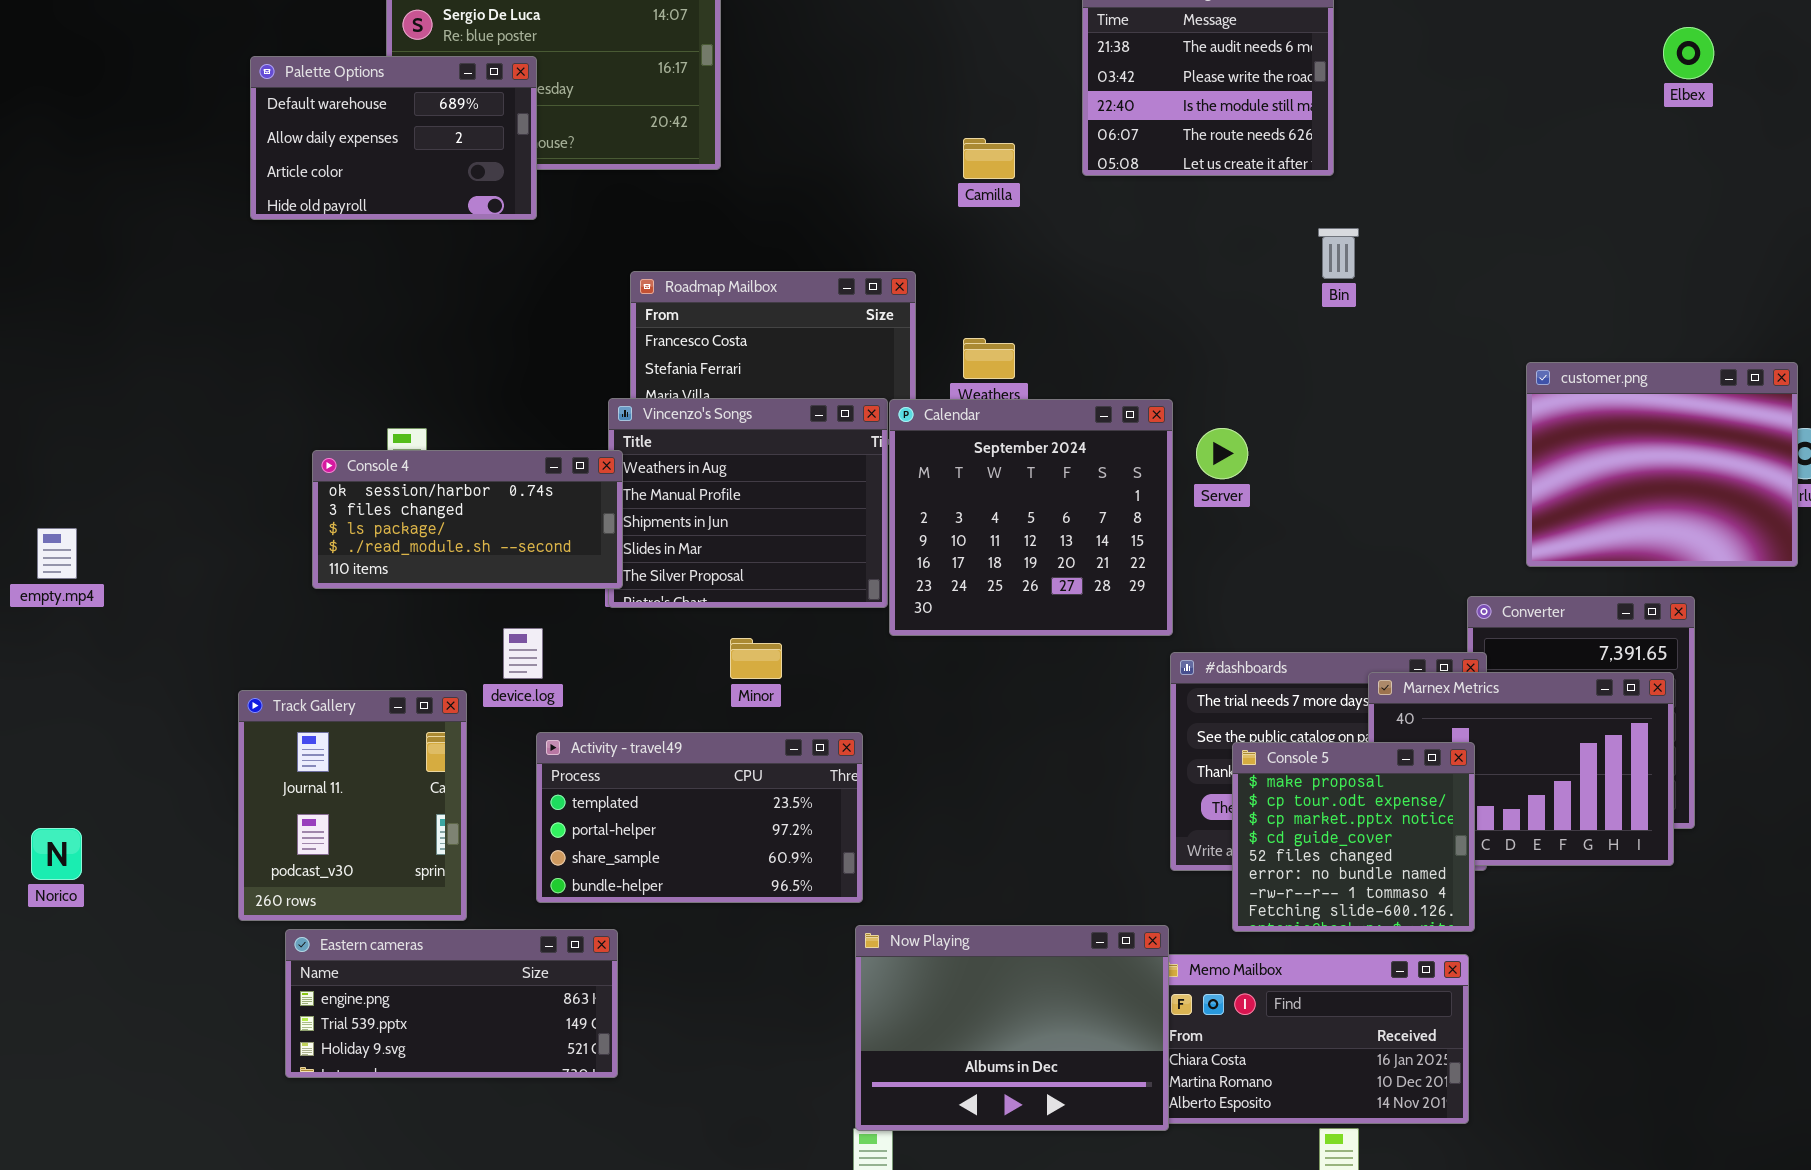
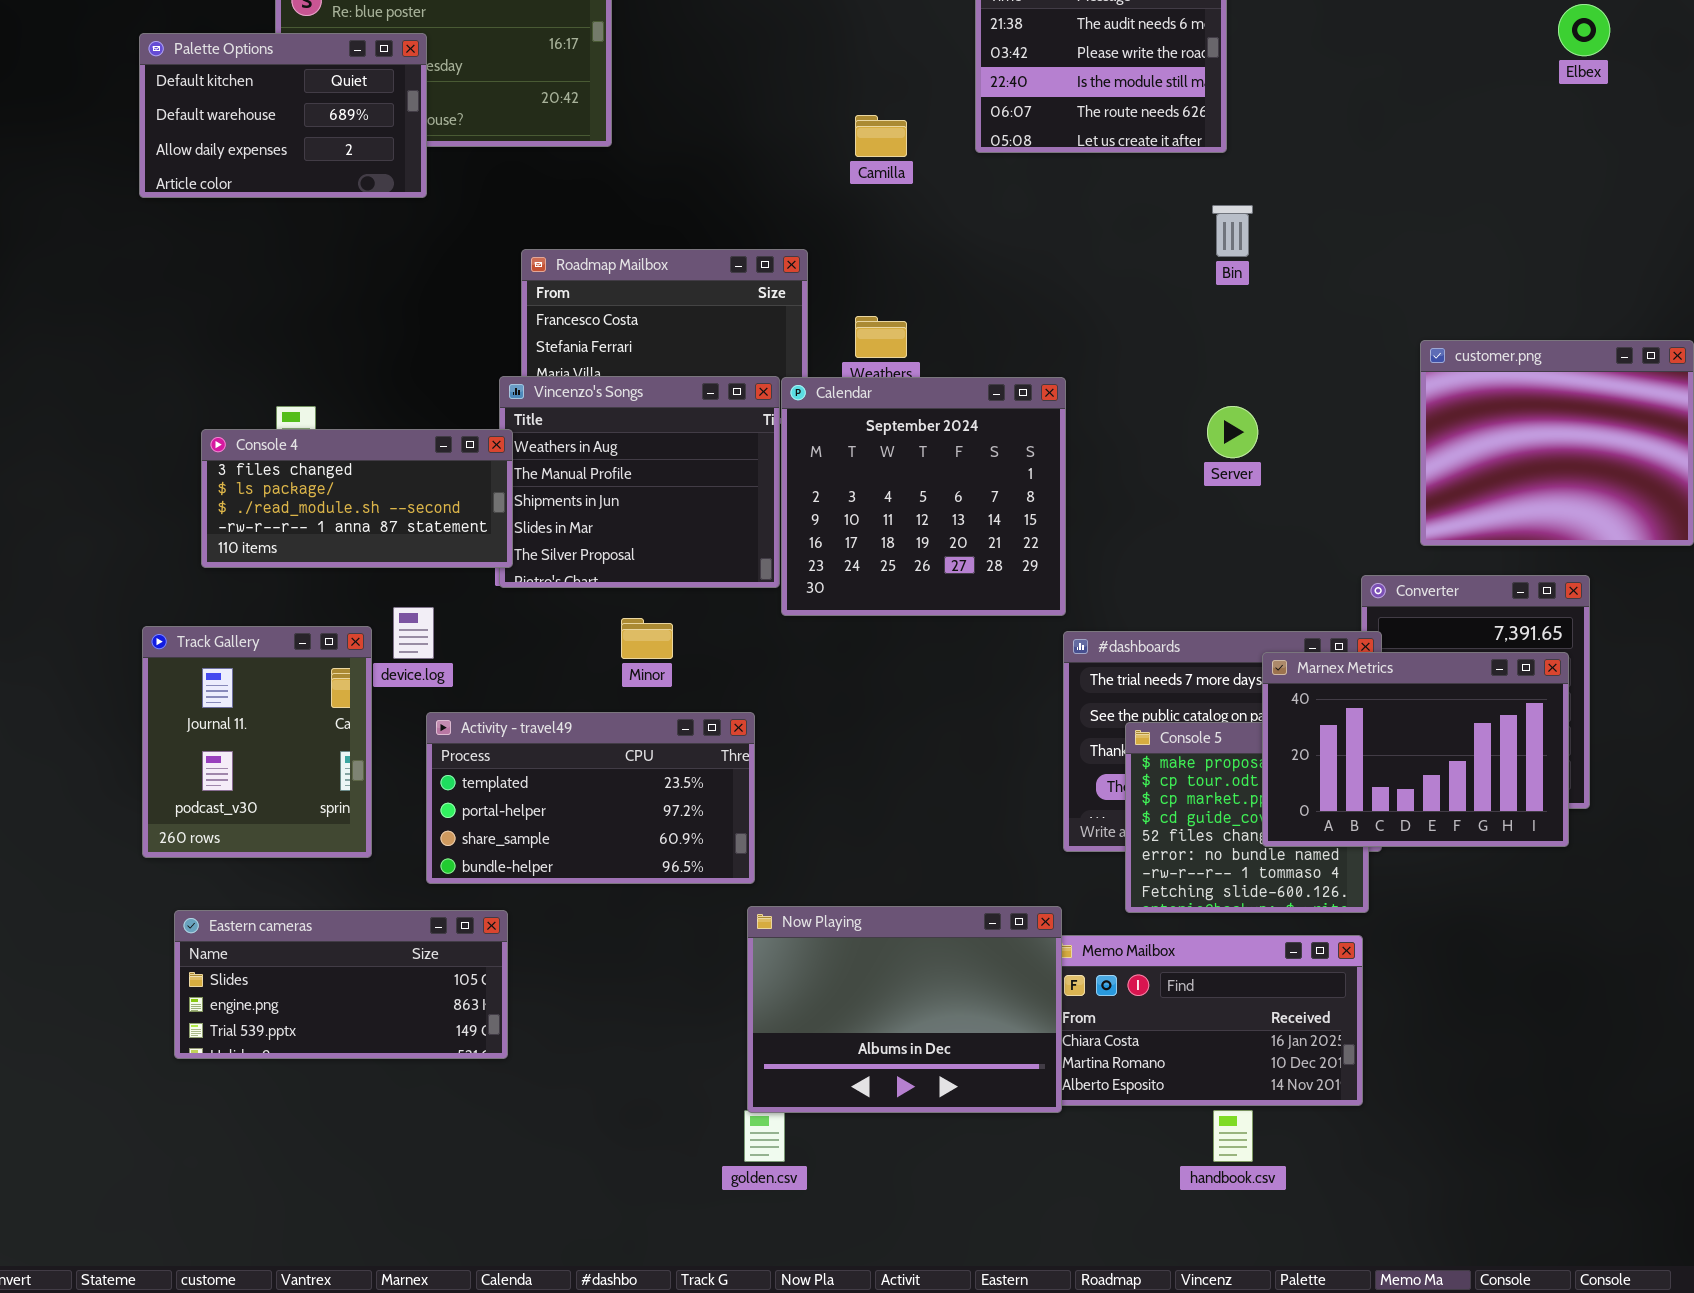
Palette Options: [250,56,537,220] -> [139,33,427,198], scrolled up 1 row
Server: [1196,428,1248,479] -> [1207,406,1258,458], moved
Console 4: [312,450,623,589] -> [201,429,513,568], scrolled down 1 row
Marnex Metrics: [1368,672,1674,866] -> [1262,652,1569,847], raised
Track Gallery: [238,690,467,921] -> [142,626,372,858], moved
Eastern cameras: [285,929,618,1078] -> [174,910,508,1059], scrolled up 1 row

